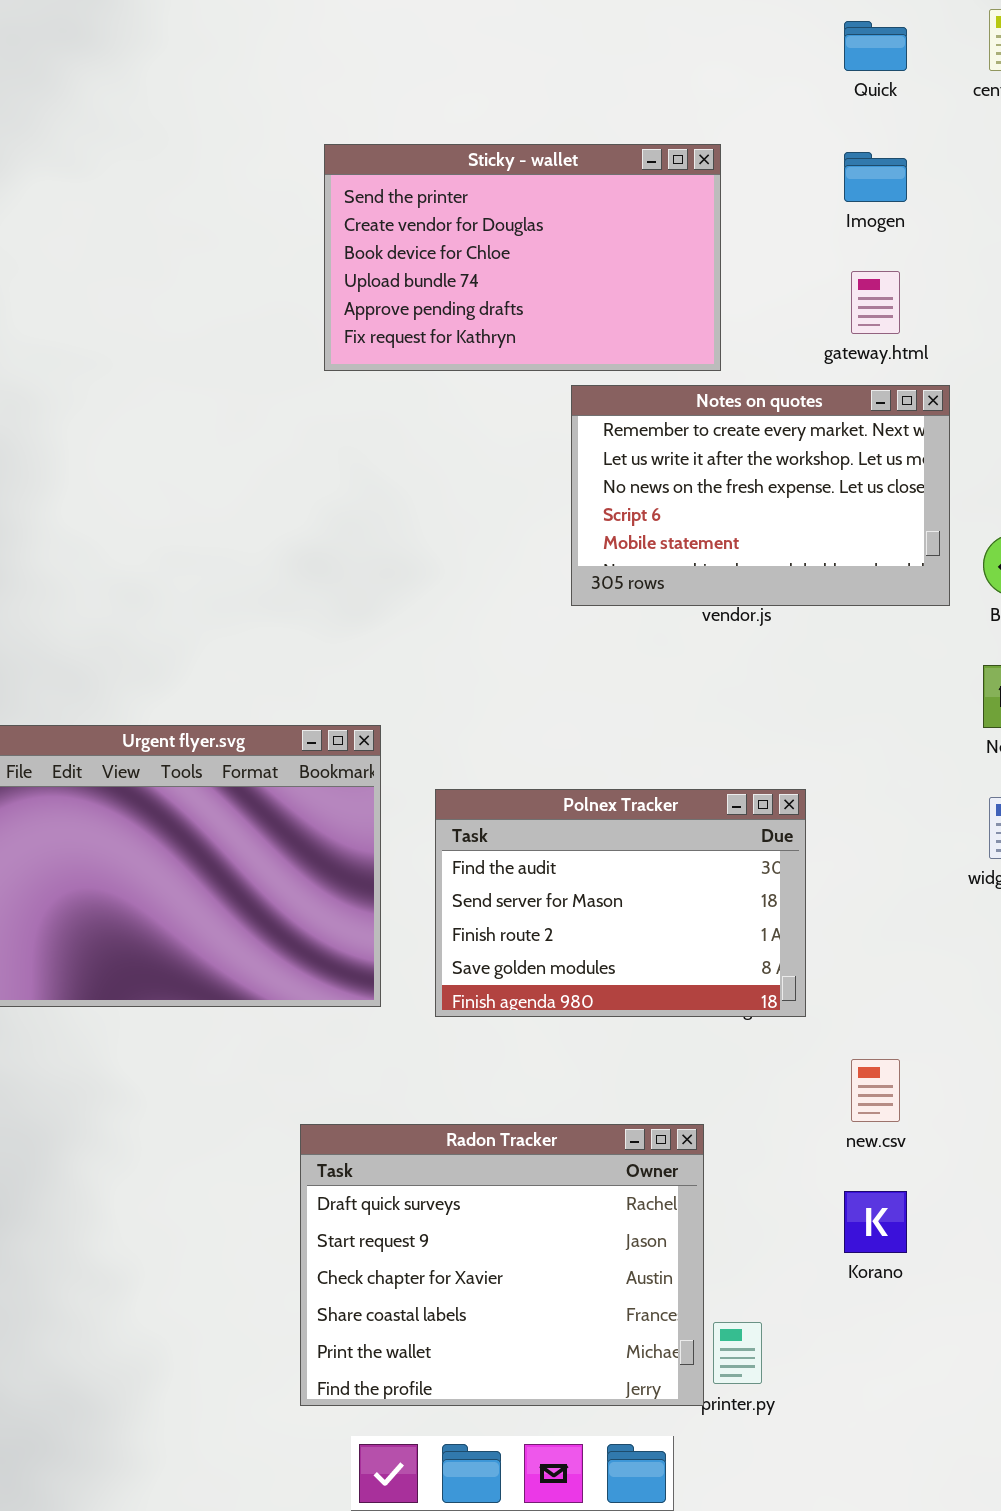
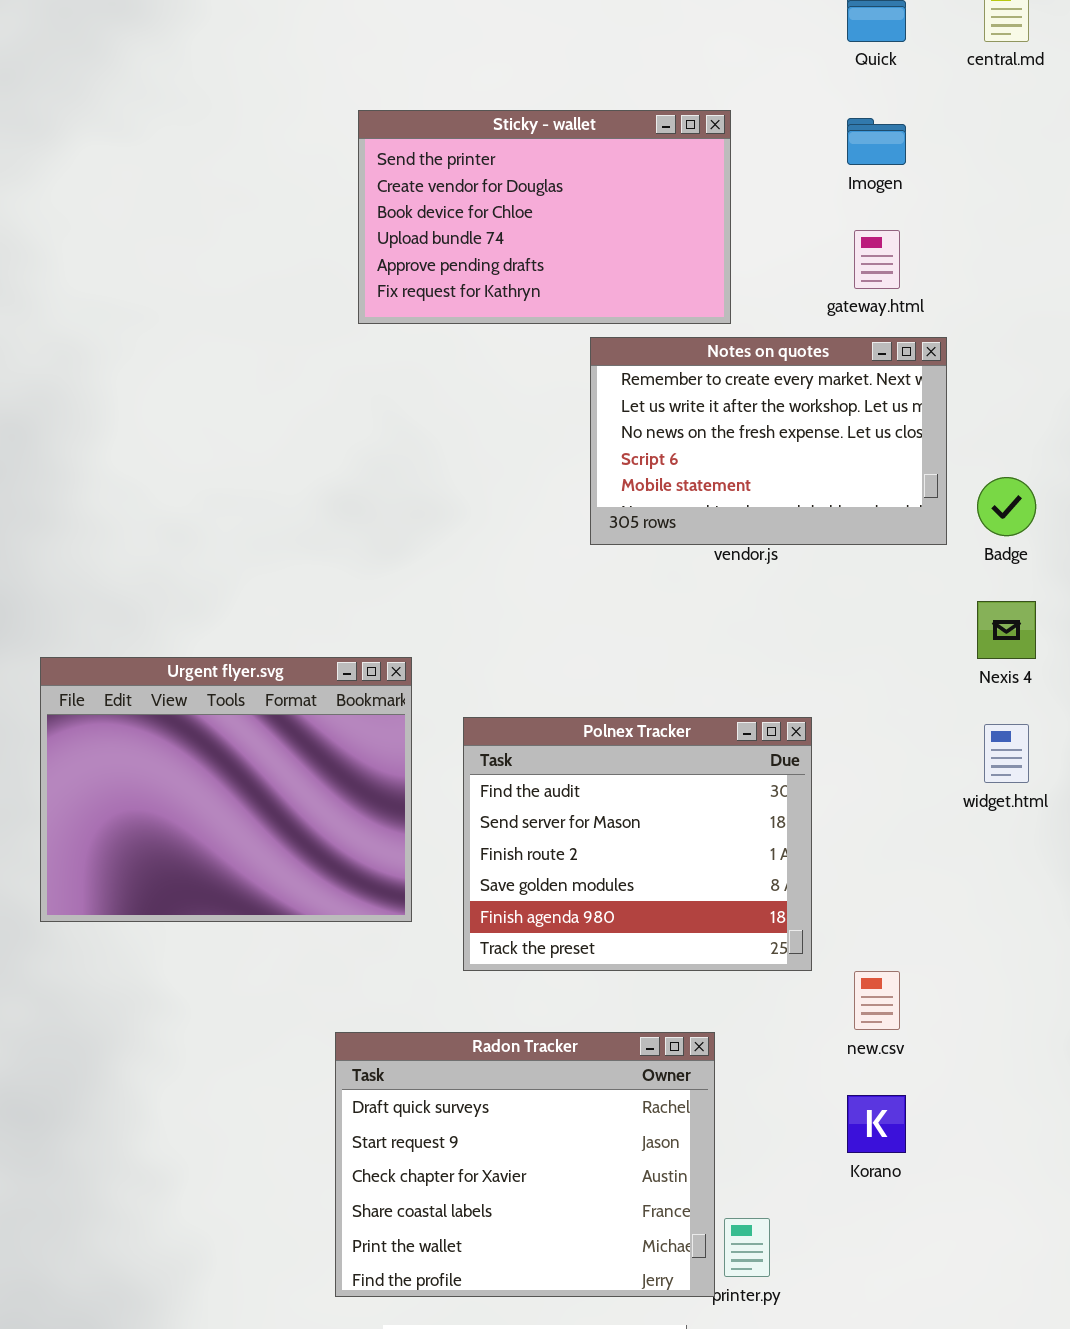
Polnex Tracker: [435,789,806,1017] -> [463,717,812,971], resized

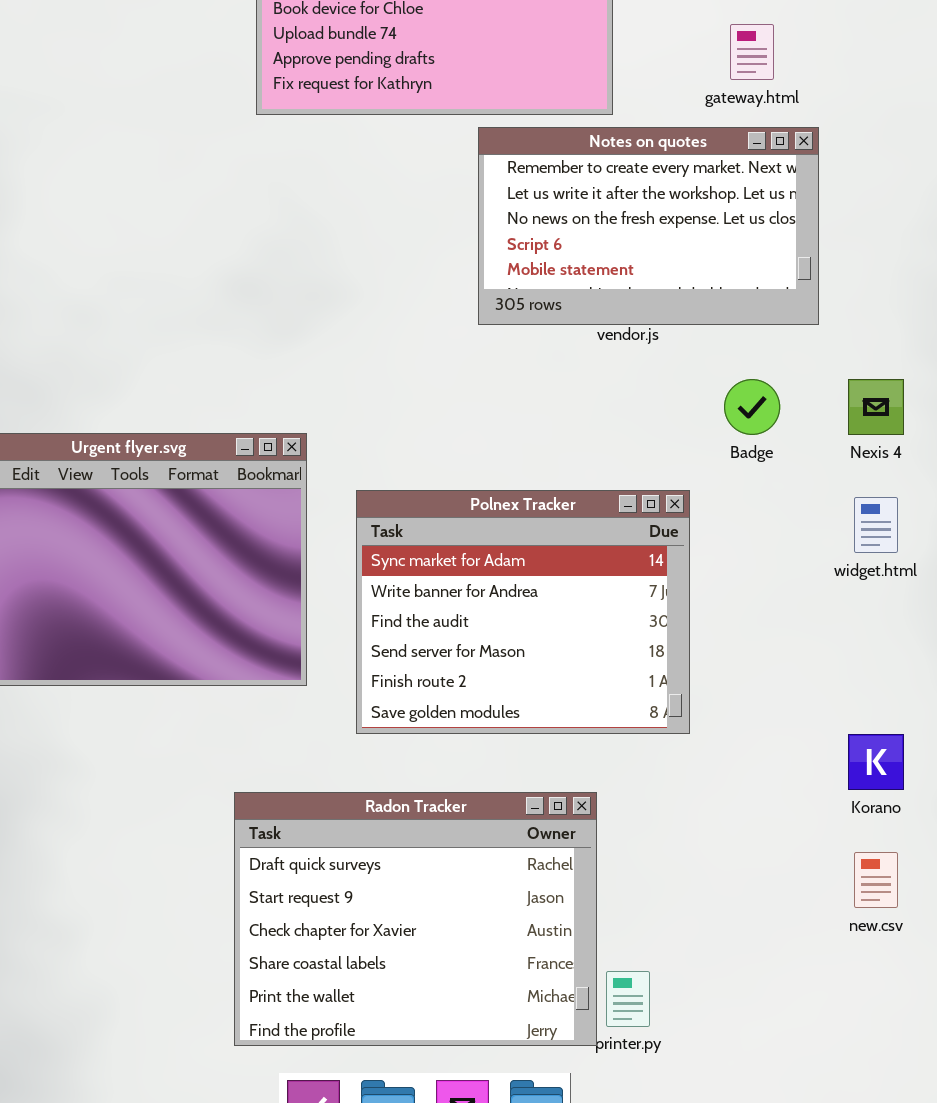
Badge: [977,477,1036,536] -> [724,379,780,435], moved
Polnex Tracker: [463,717,812,971] -> [356,490,690,734], scrolled up 2 rows
new.csv: [854,971,900,1030] -> [854,852,898,908], moved
Korano: [847,1095,906,1153] -> [848,734,904,790], moved

